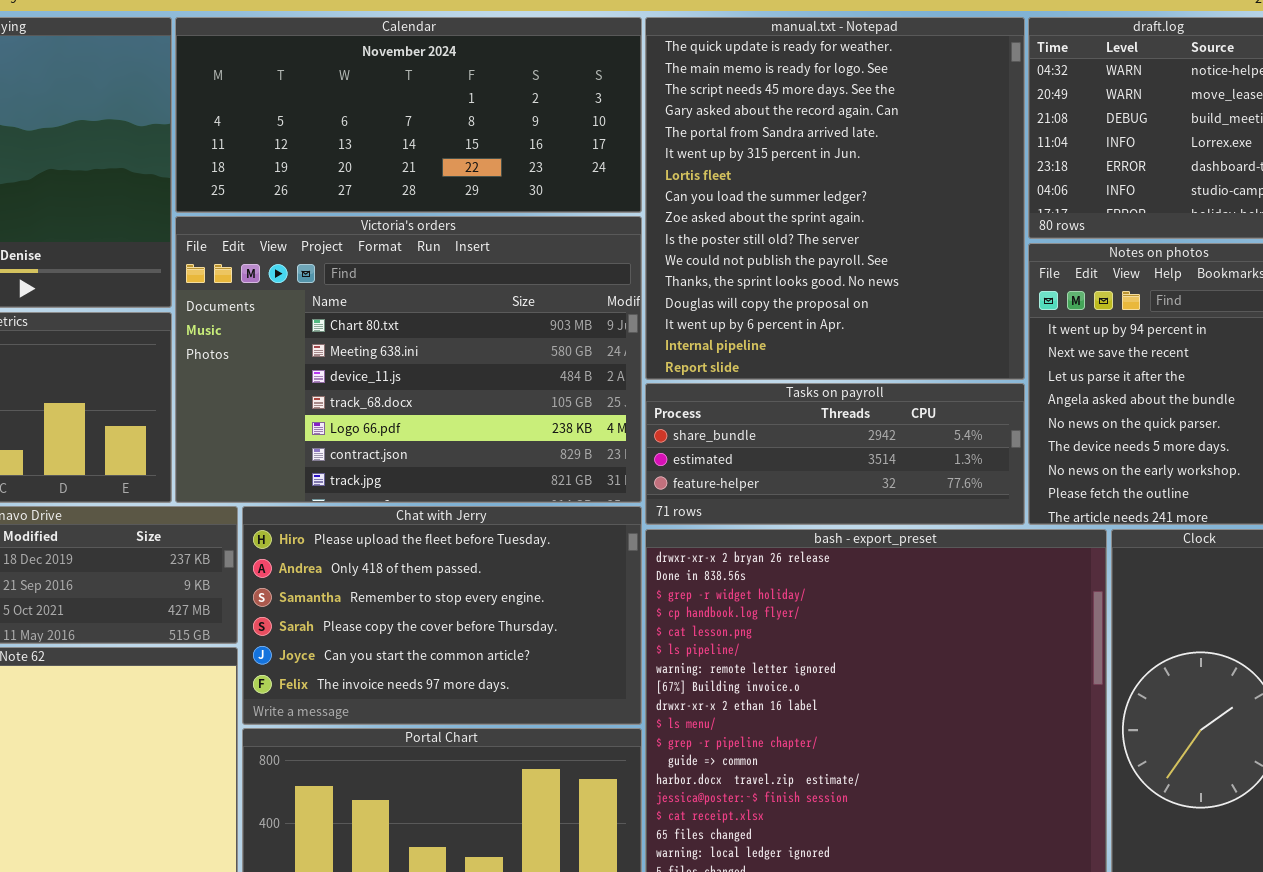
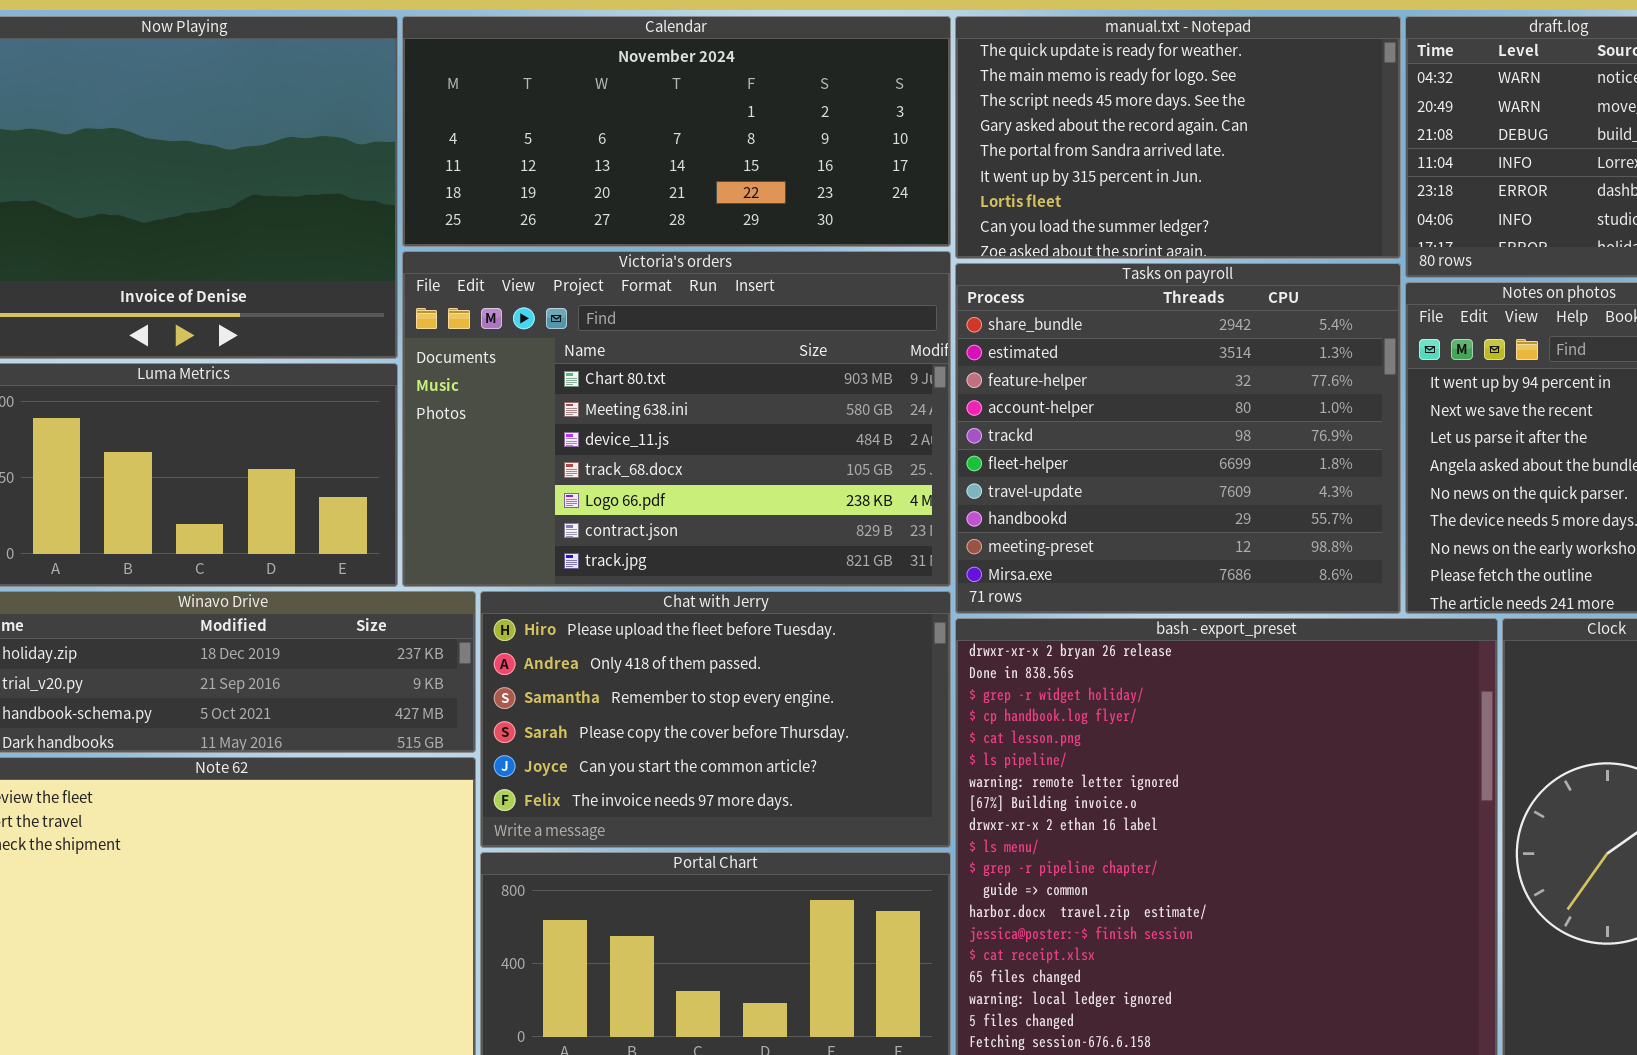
manual.txt - Notepad: [645,17,1025,380] -> [955,16,1401,259], resized
Tasks on payroll: [645,383,1025,525] -> [955,263,1401,614], resized

